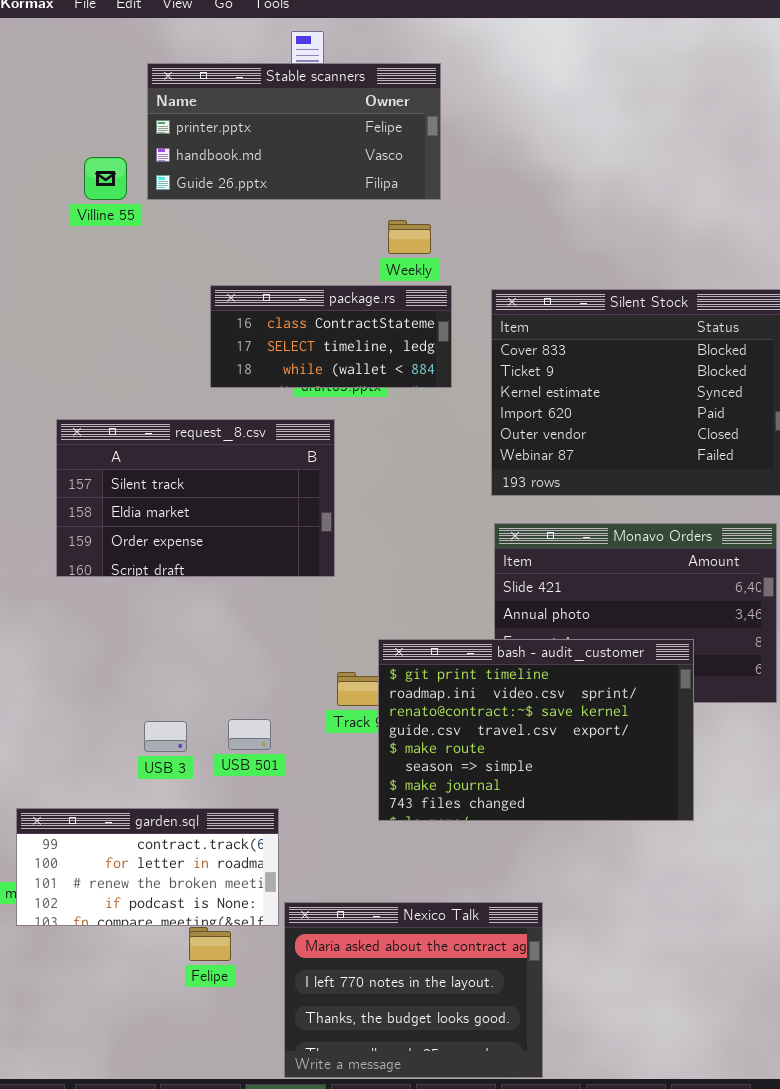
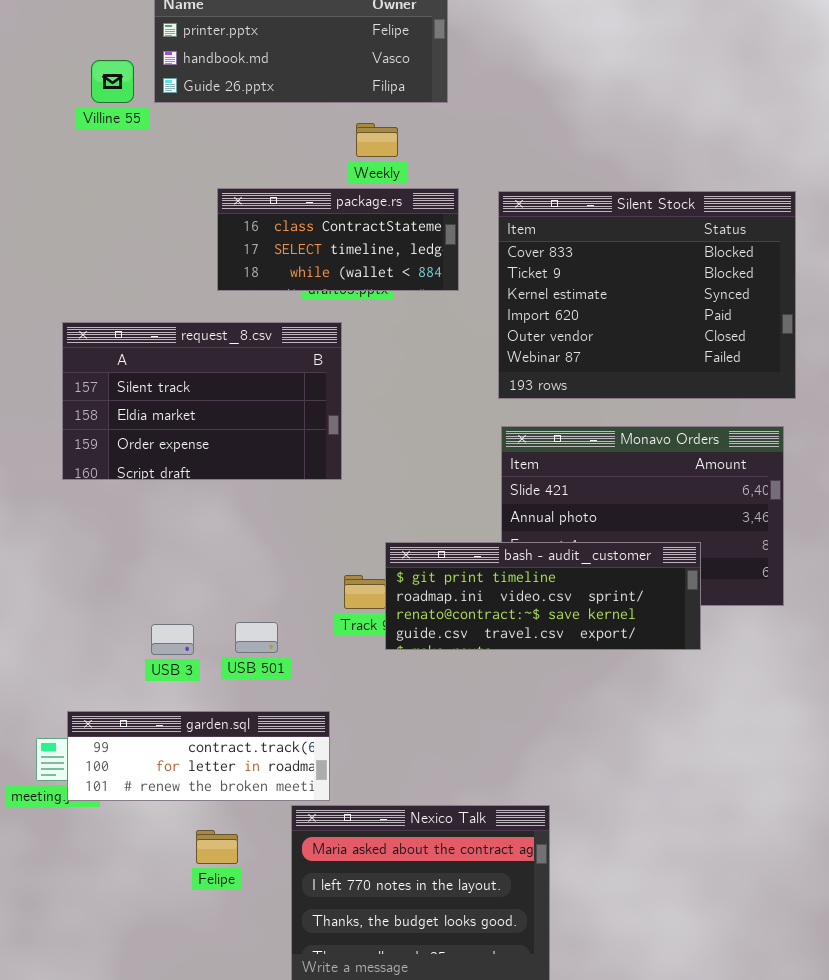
Weekly: [388,220,431,254] -> [356,123,398,157], moved
bash - audit_customer: [378,639,694,821] -> [385,542,701,650], resized
garden.sql: [16,808,279,926] -> [67,711,330,801], moved, resized

